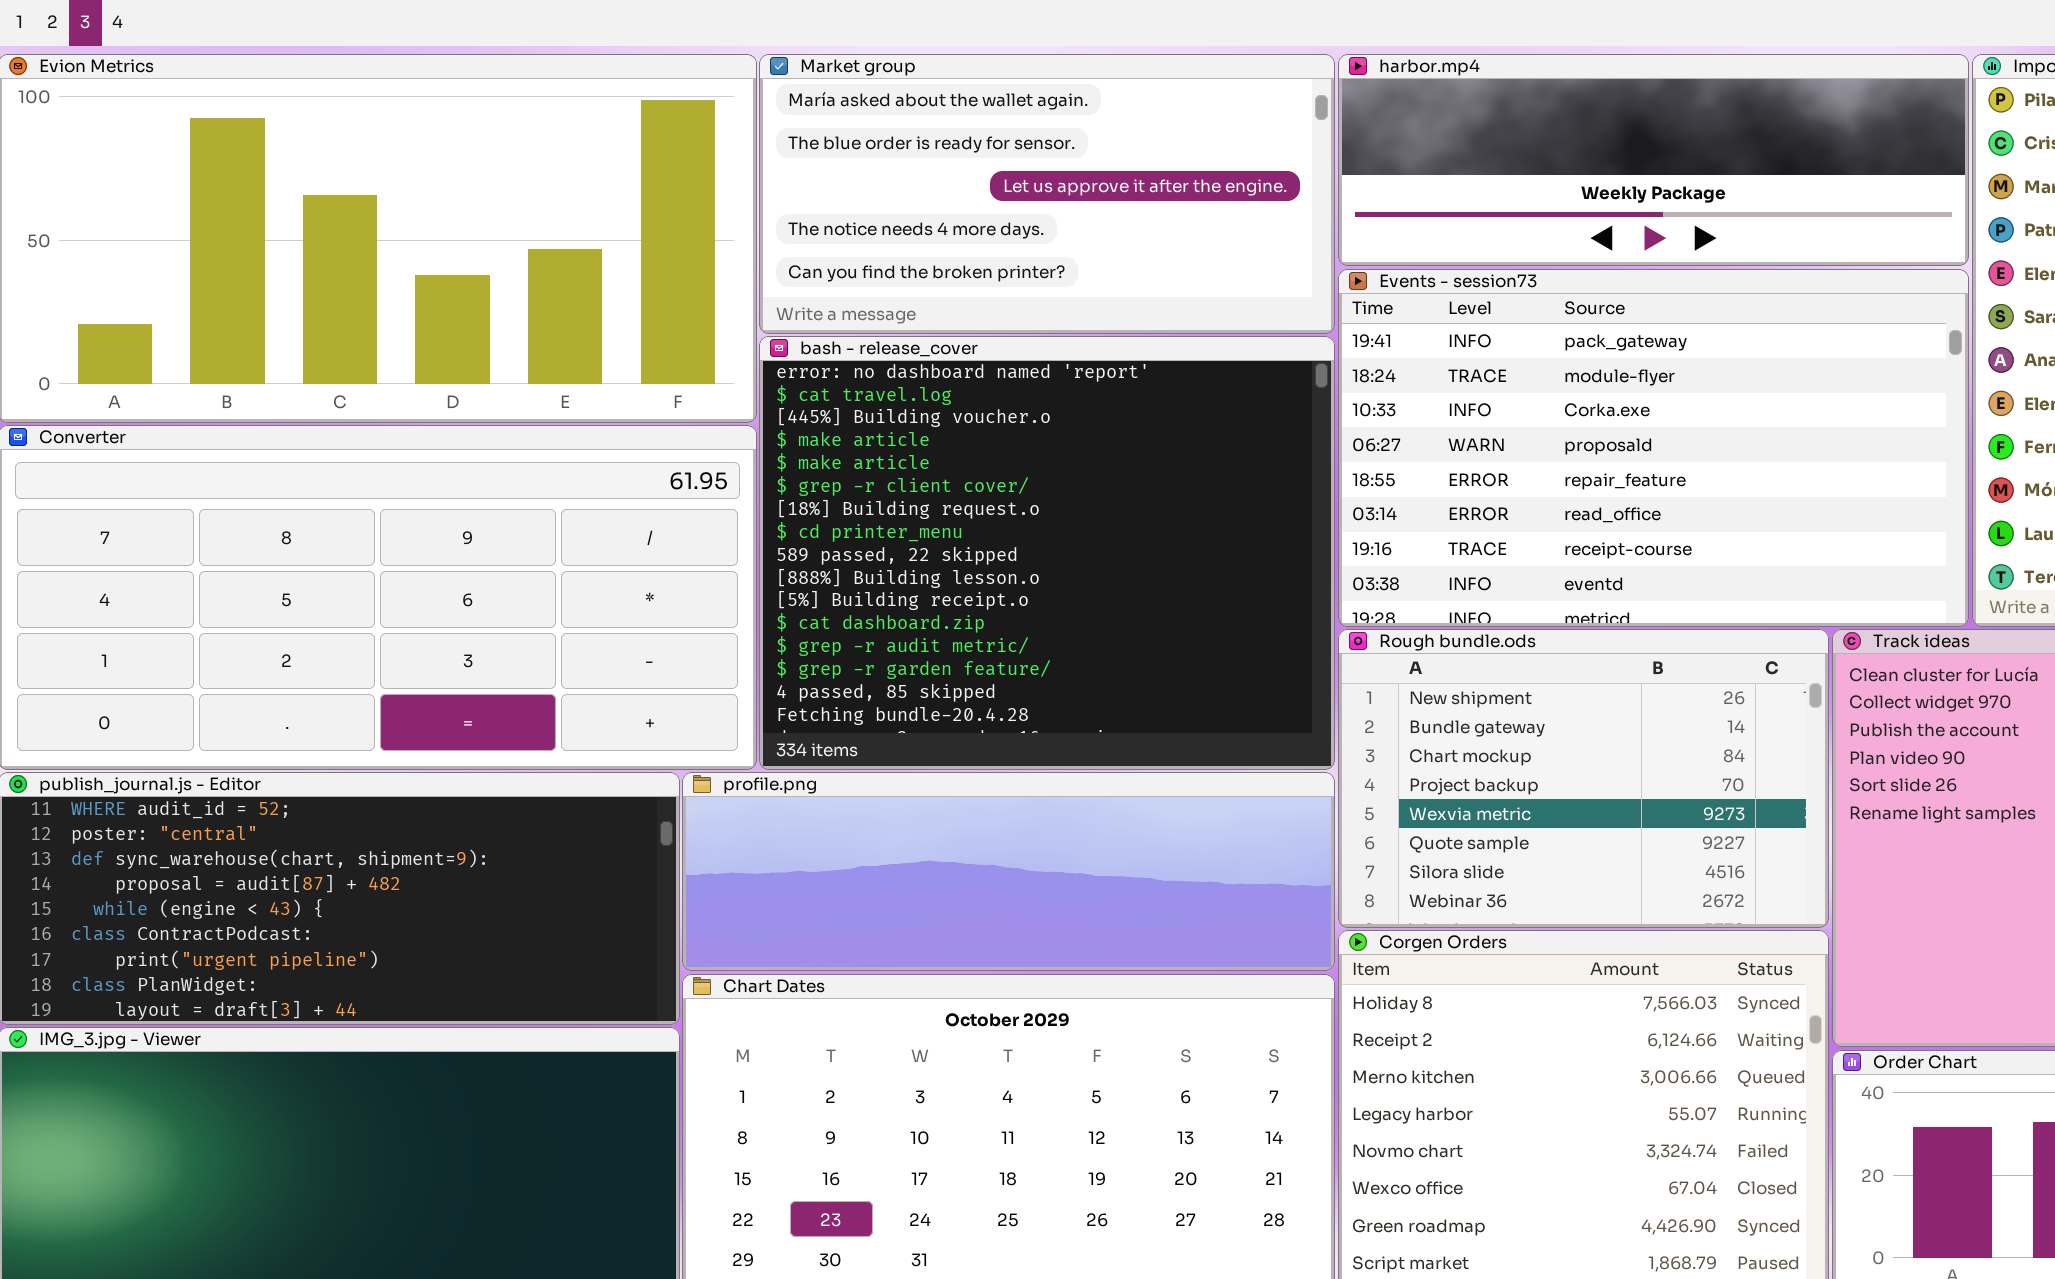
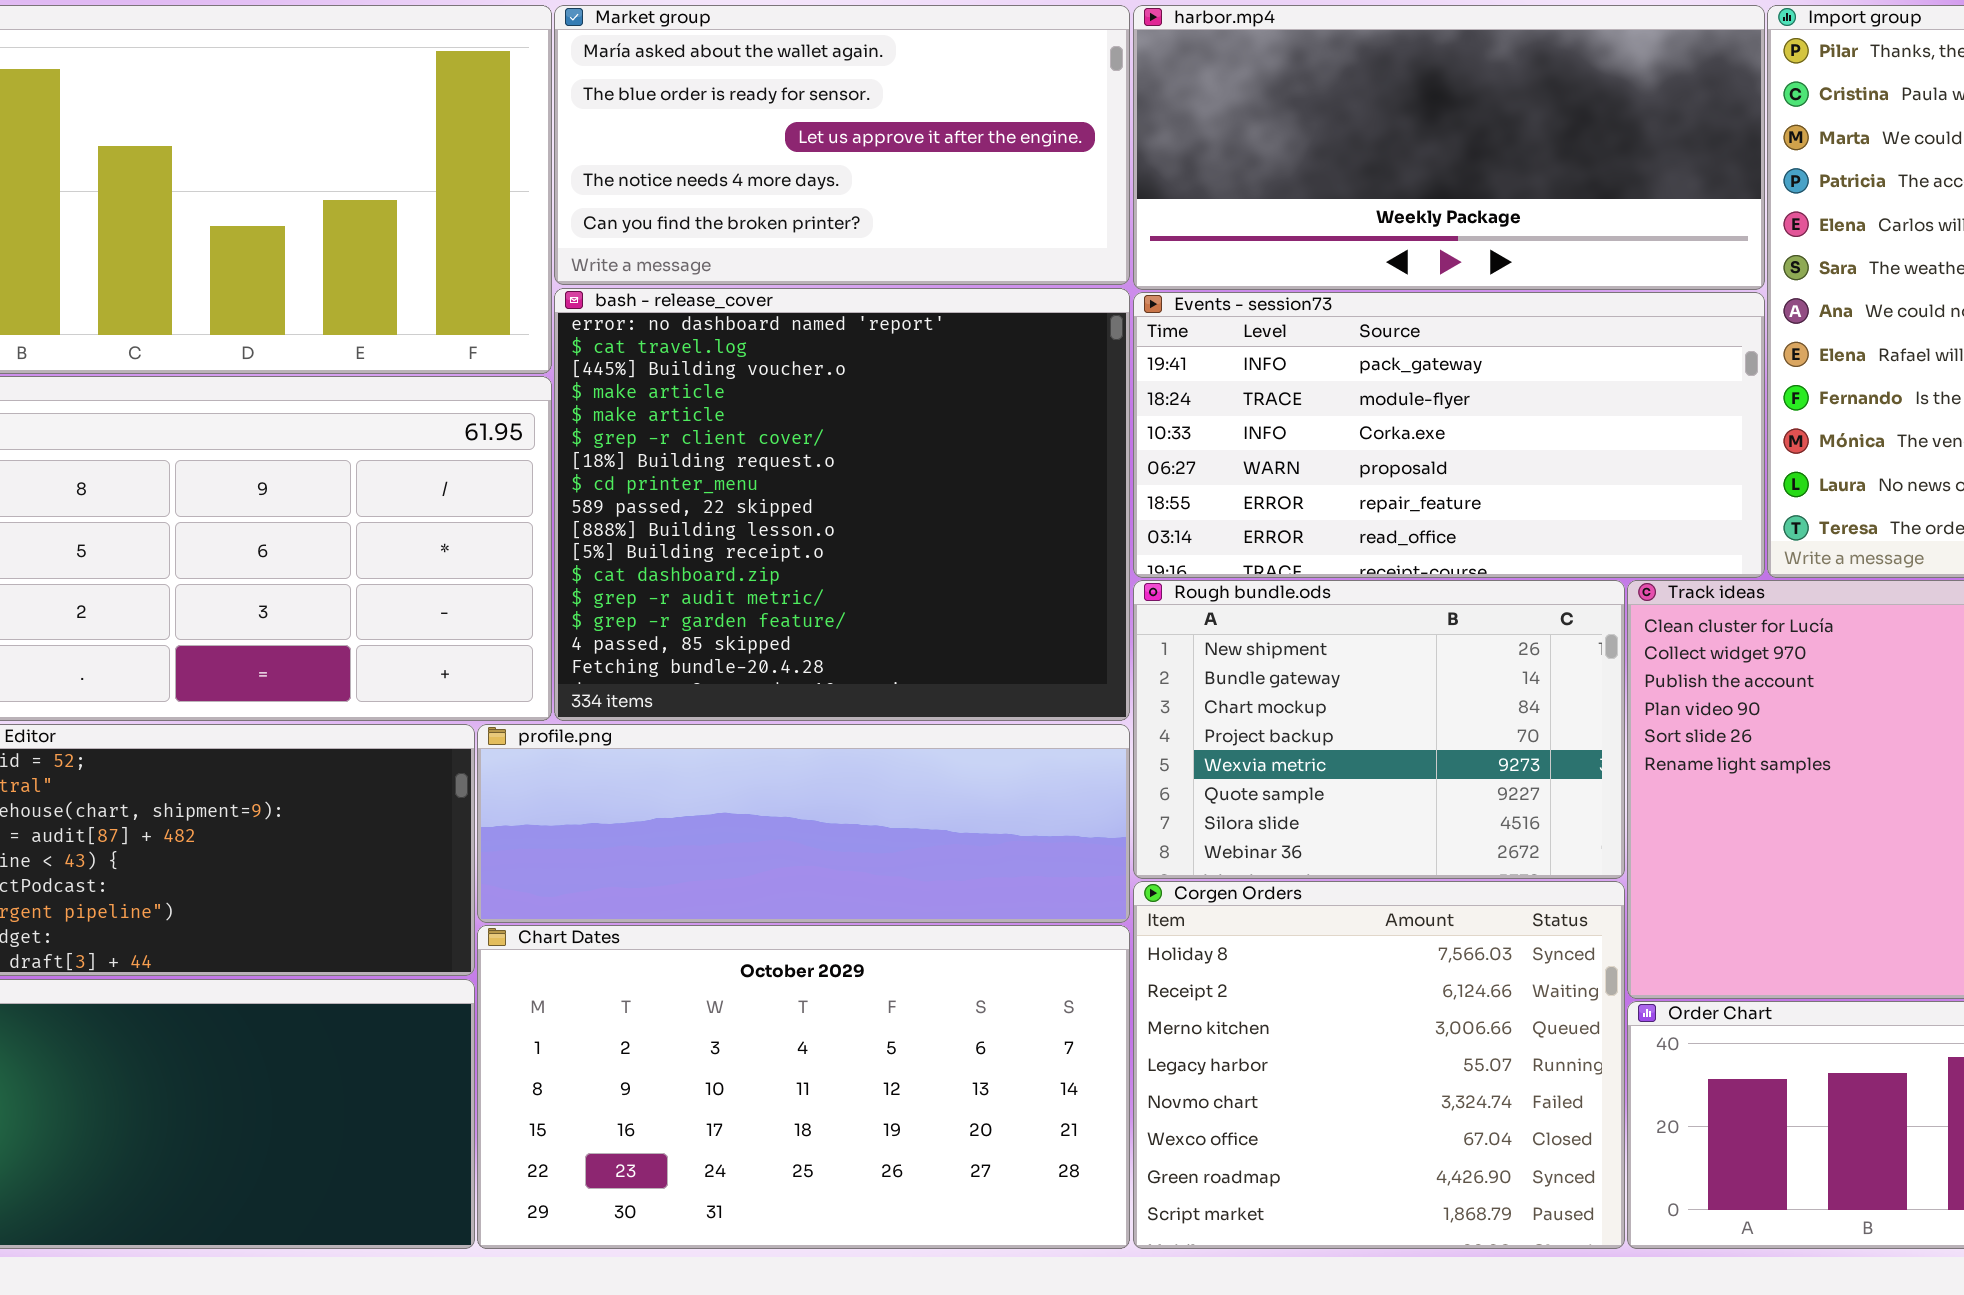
harbor.mp4: [1338,54,1969,266] -> [1133,5,1765,290], resized
Events - session73: [1338,269,1969,627] -> [1133,292,1765,578], resized

